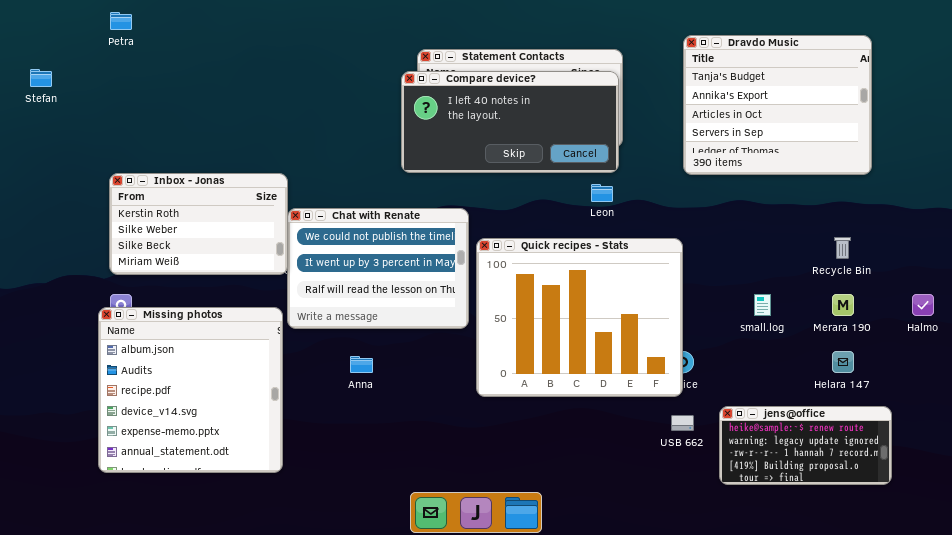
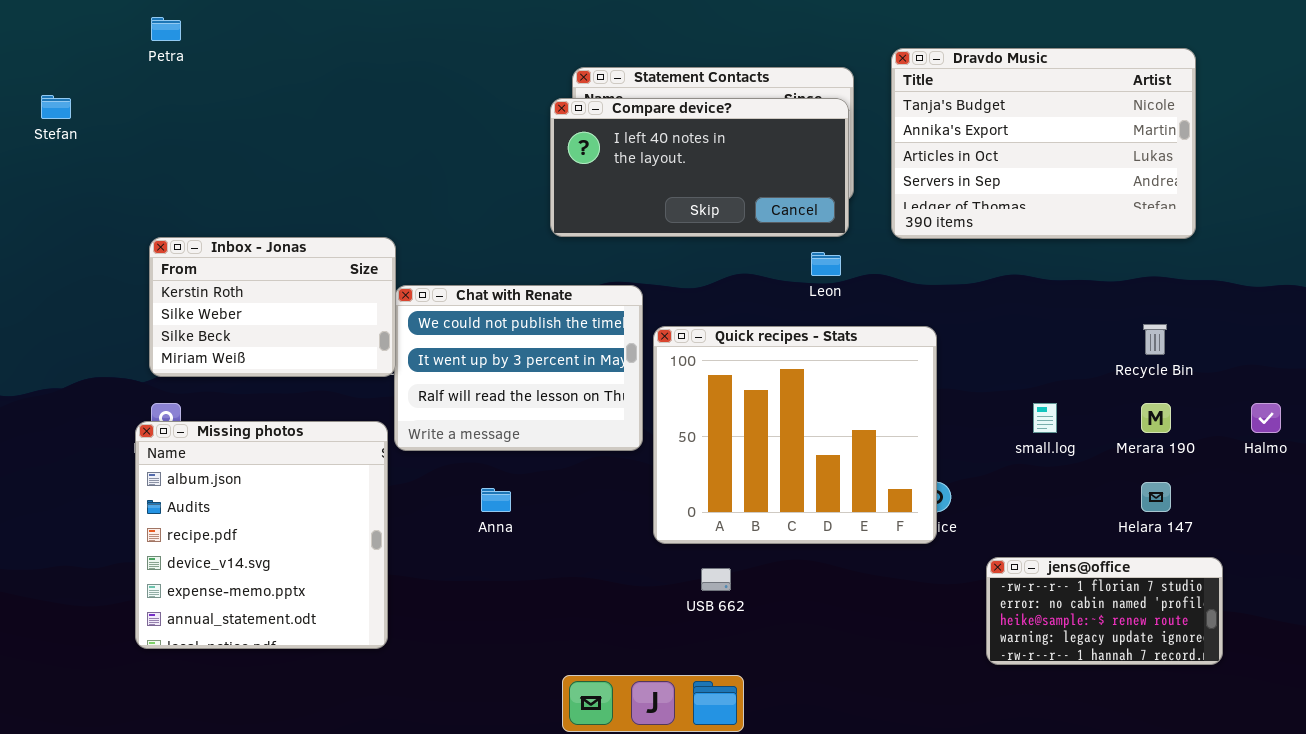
Dravdo Music: [683,35,872,175] -> [891,48,1196,239], resized
jens@office: [719,406,892,485] -> [986,557,1223,665], scrolled up 2 rows
USB 662: [671,415,694,431] -> [701,568,731,591], moved

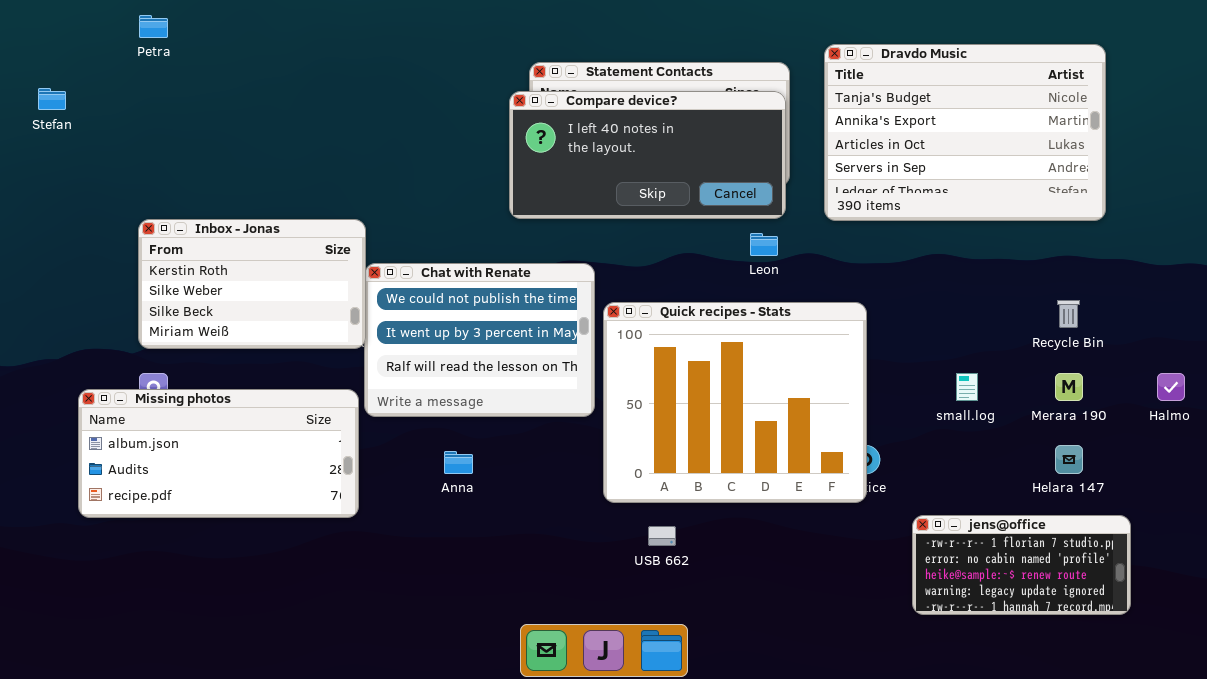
Missing photos: [135,421,388,649] -> [78,389,359,518], resized

